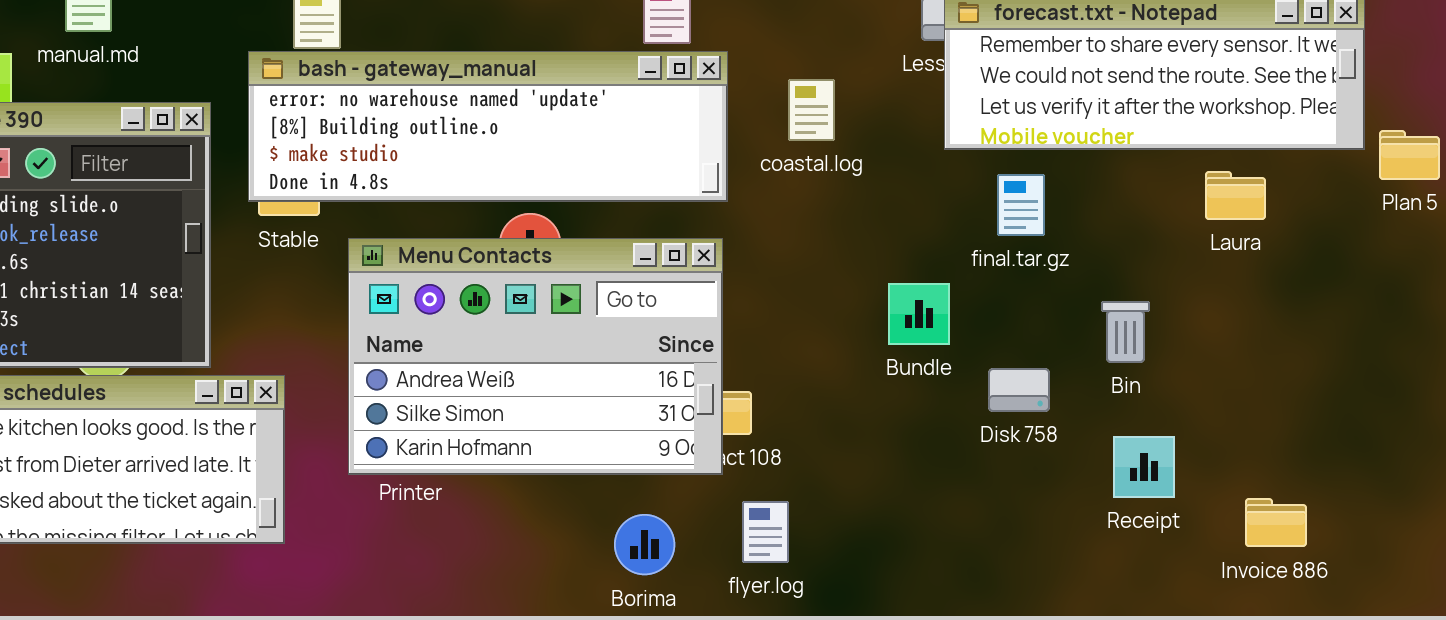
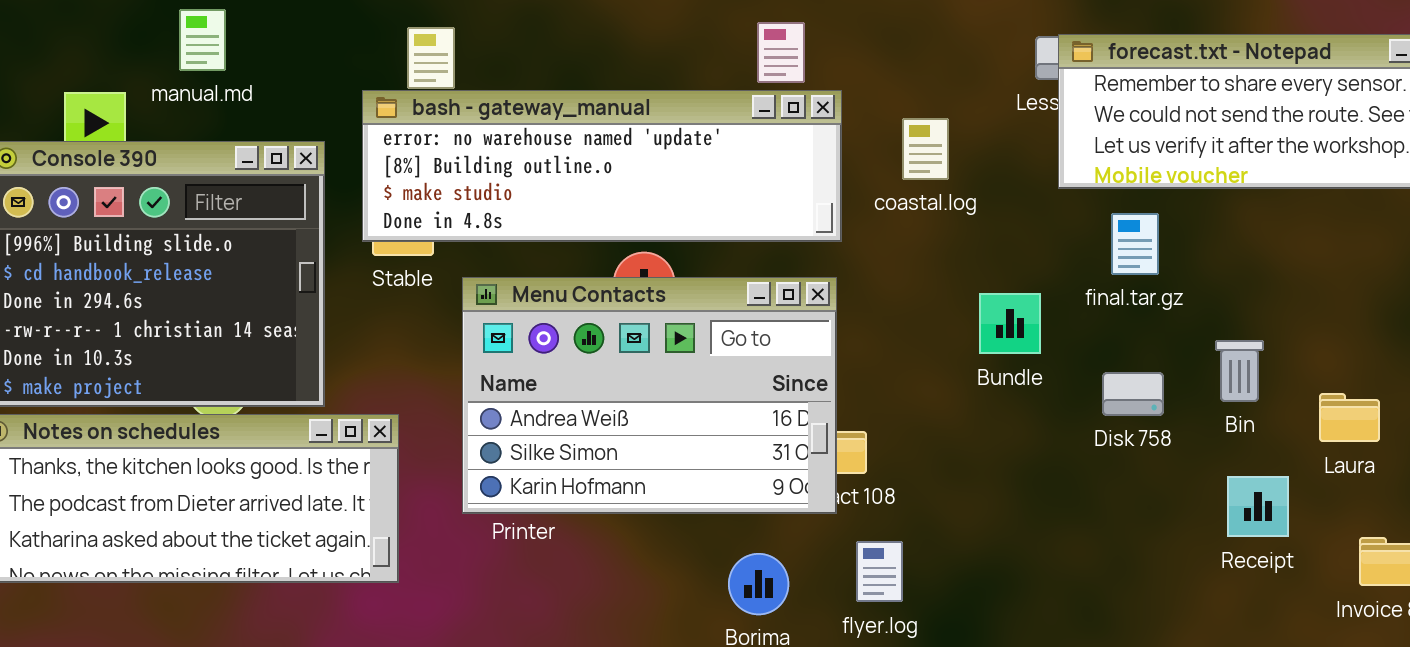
Laura: [1205,171,1266,220] -> [1319,393,1380,442], moved
Bundle: [888,283,950,345] -> [979,293,1041,354], moved
Disk 758: [988,368,1050,412] -> [1102,372,1164,416], moved

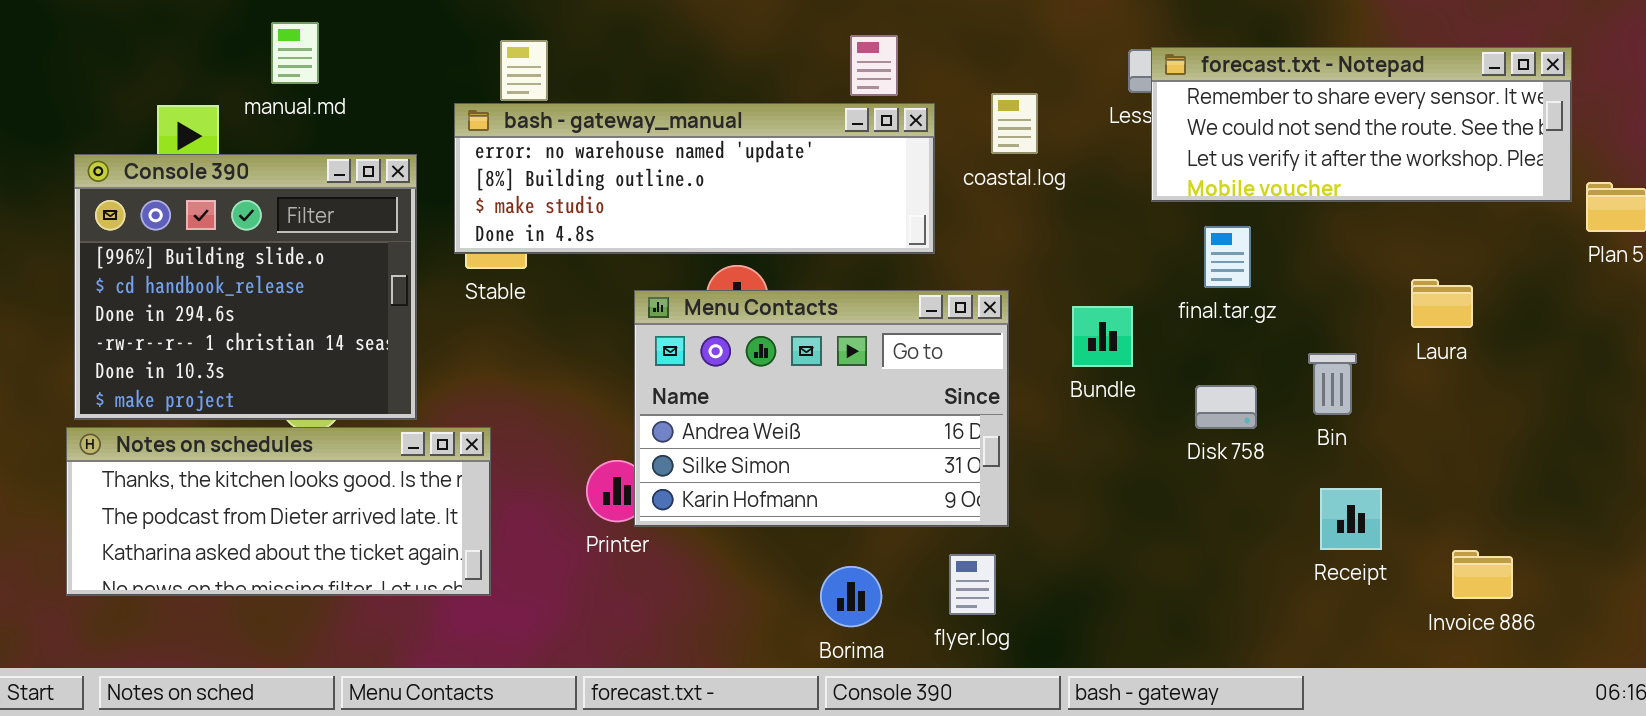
coastal.log: [902,118,949,180] -> [991,93,1038,154], moved
Menu Contacts: [462,277,837,514] -> [634,290,1009,527], moved
Laura: [1319,393,1380,442] -> [1411,279,1473,328], moved

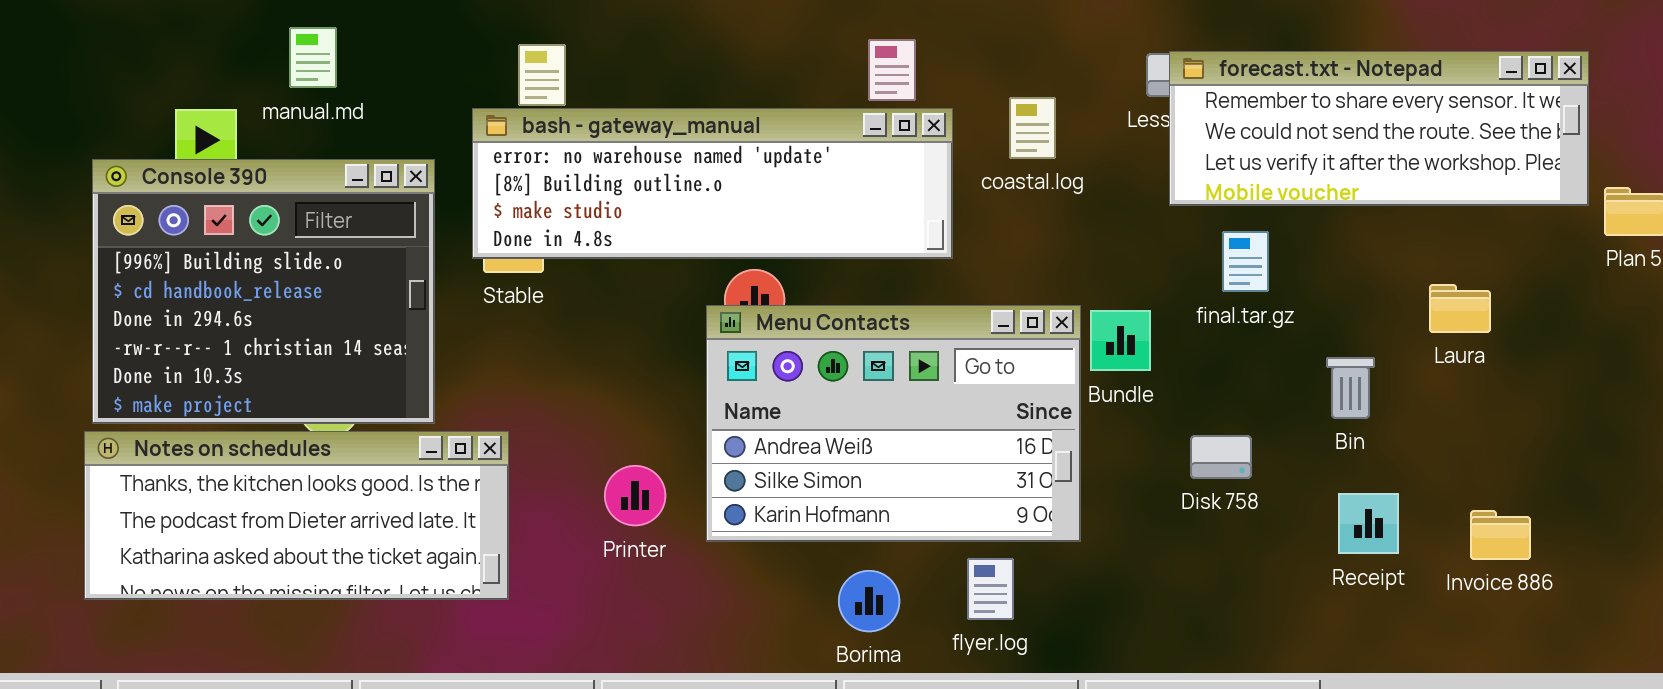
Menu Contacts: [634,290,1009,527] -> [706,305,1081,542], moved
Disk 758: [1195,385,1257,429] -> [1190,435,1252,479], moved
Invoice 886: [1452,550,1513,599] -> [1470,510,1531,560], moved

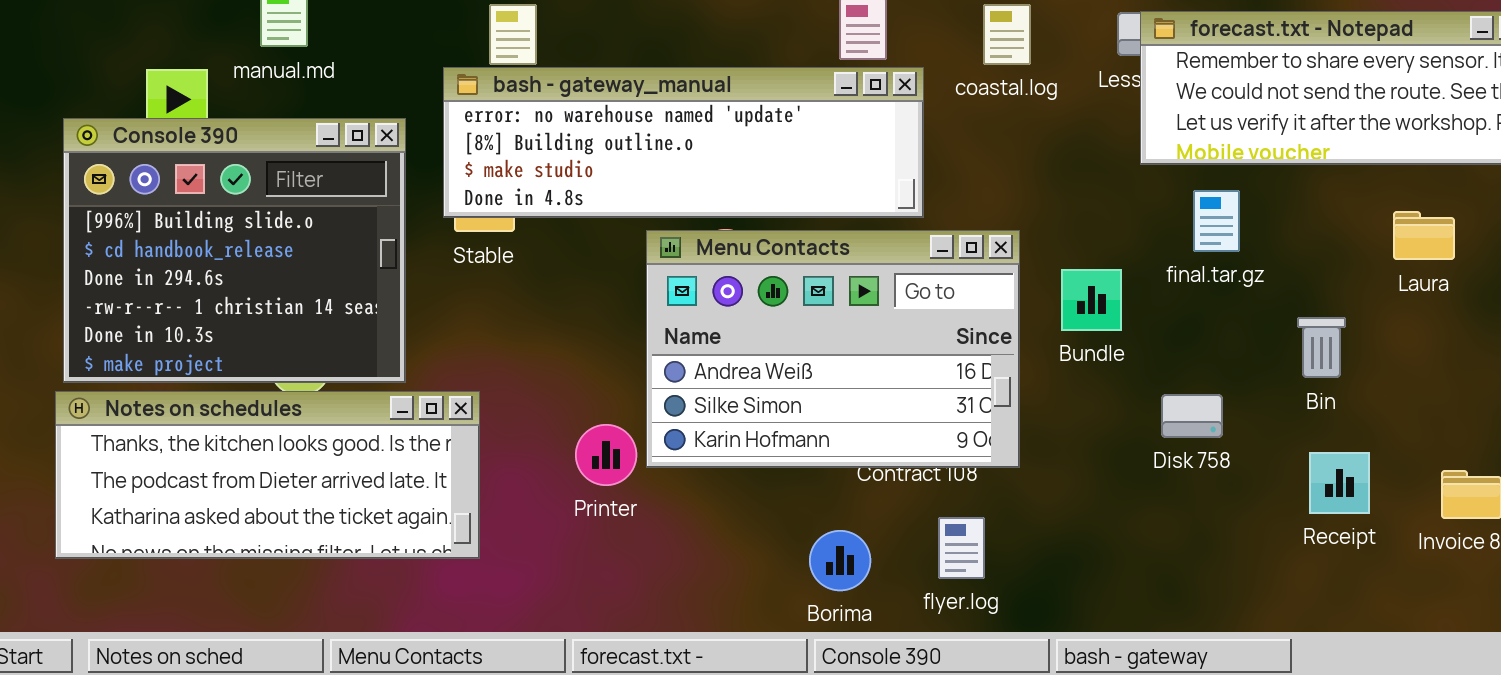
coastal.log: [1009,97,1056,159] -> [983,4,1031,65], moved
Laura: [1429,284,1491,333] -> [1393,211,1455,260], moved
Menu Contacts: [706,305,1081,542] -> [646,230,1020,468], moved

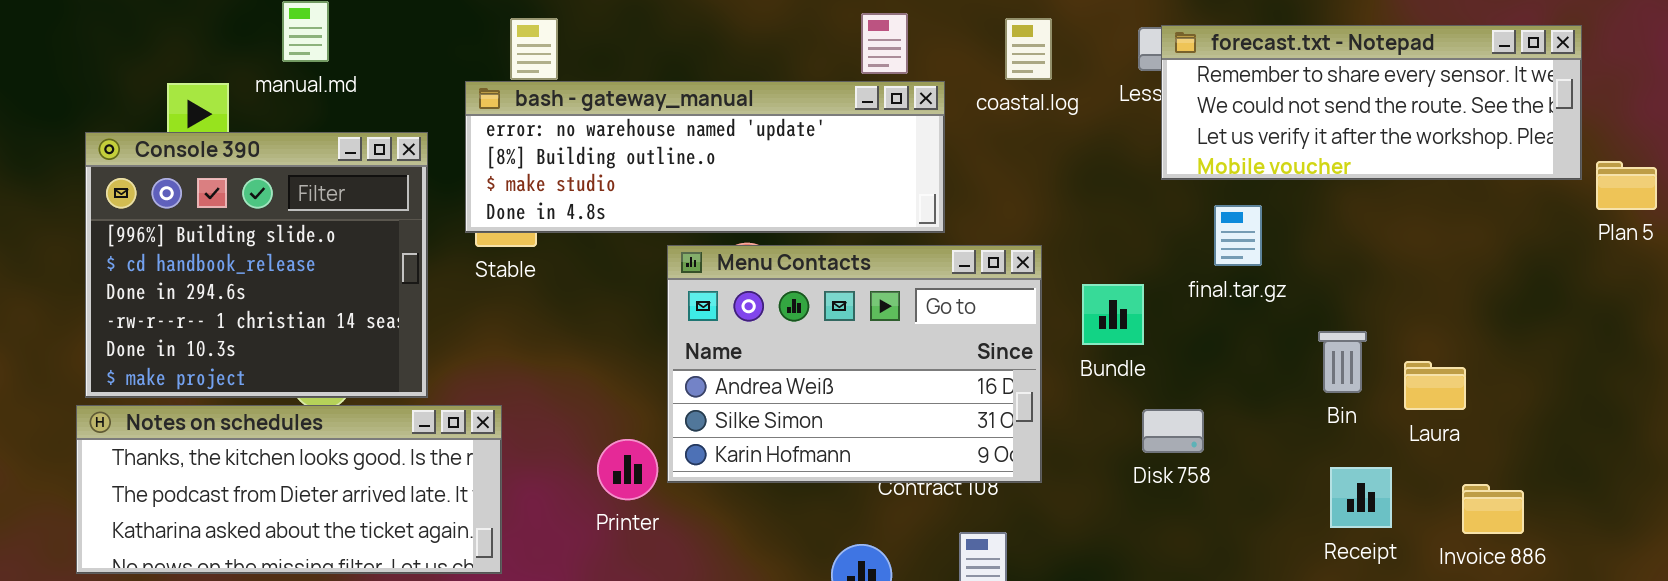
Laura: [1393,211,1455,260] -> [1404,361,1466,410], moved
Disk 758: [1161,394,1223,438] -> [1142,409,1204,453], moved

